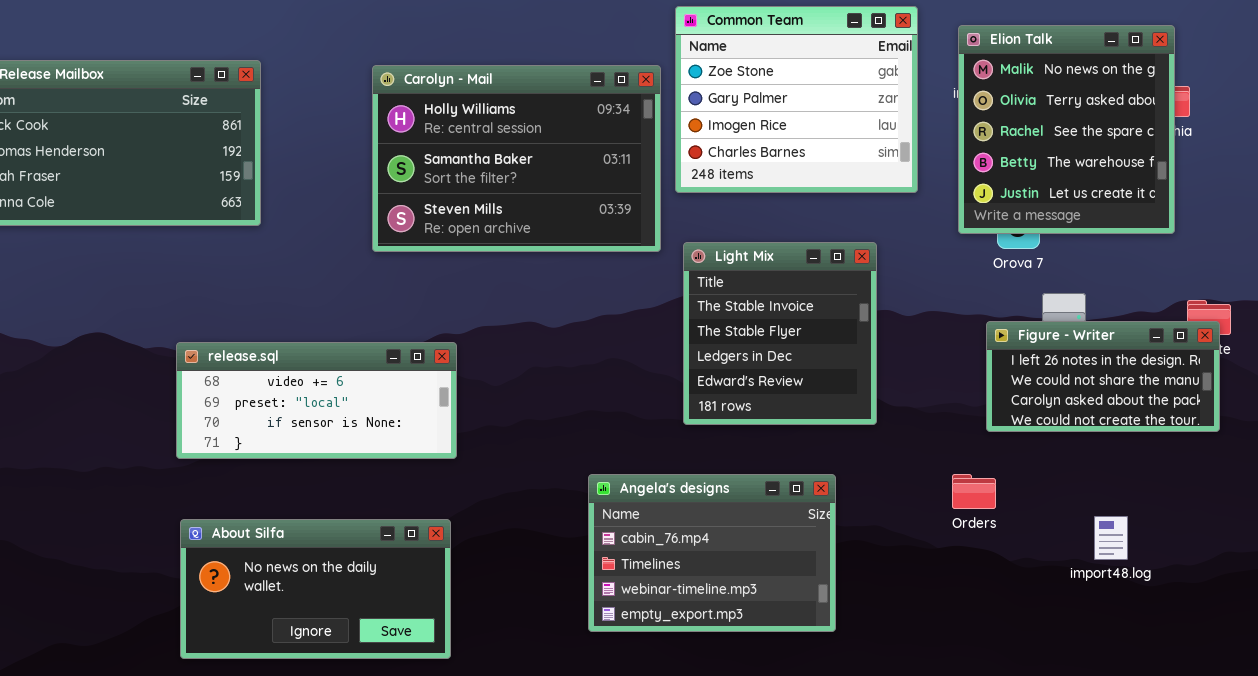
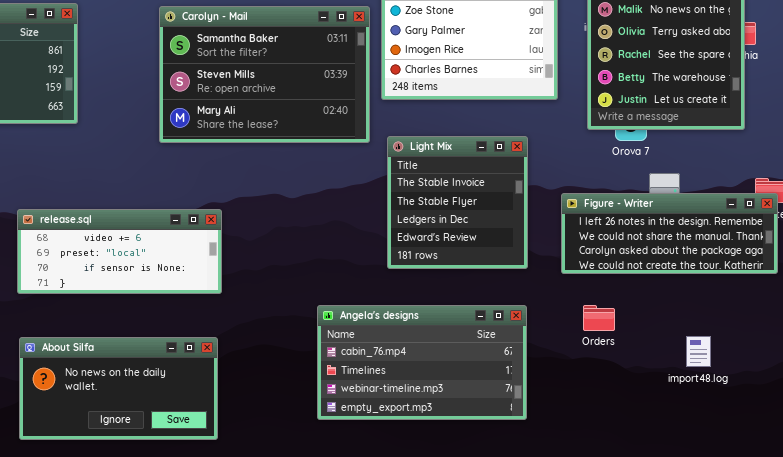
Carolyn - Mail: [372,65,661,252] -> [159,6,370,143], scrolled down 1 row
Figure - Writer: [986,321,1220,432] -> [561,193,778,274], resized
Angela's designs: [588,474,836,632] -> [317,305,527,420], resized

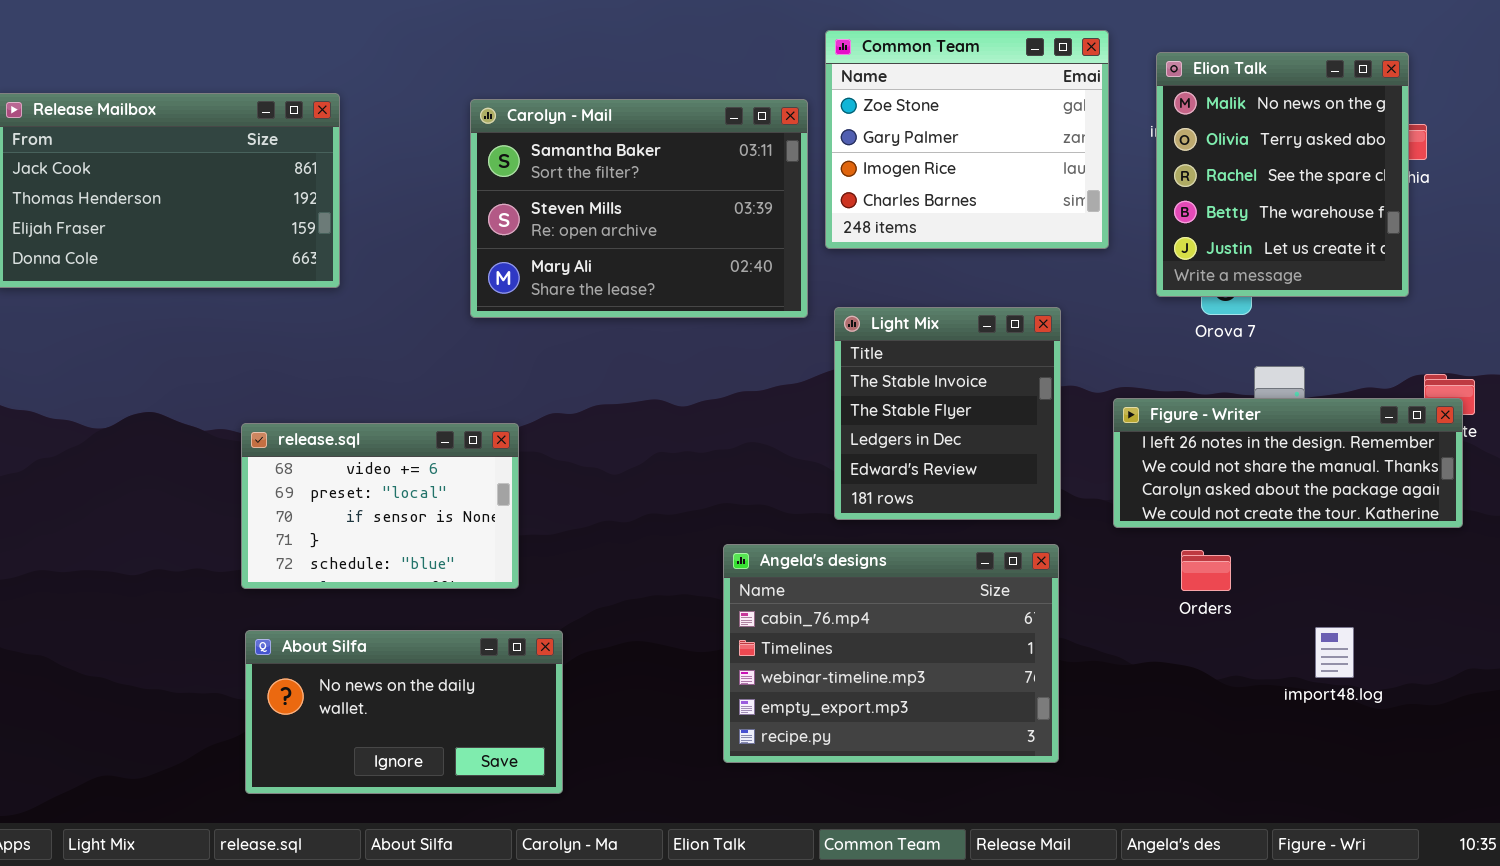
release.sql: [17,209,222,294] -> [241,423,519,589], resized
Angela's designs: [317,305,527,420] -> [723,544,1059,763], resized
Orders: [583,305,615,331] -> [1181,550,1231,591], moved

